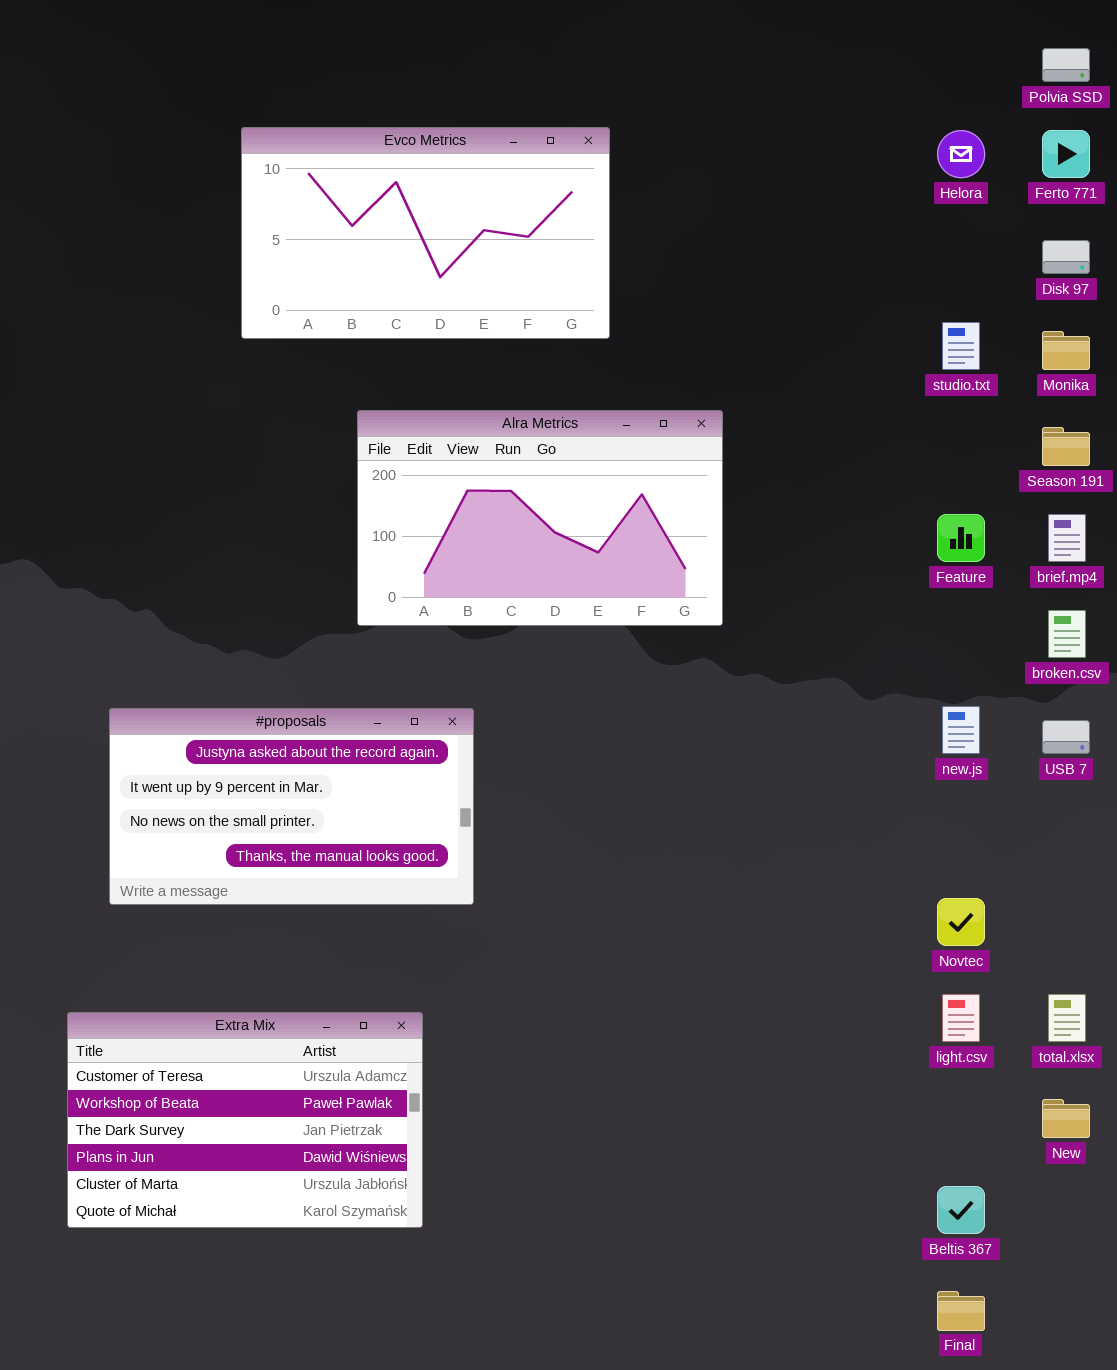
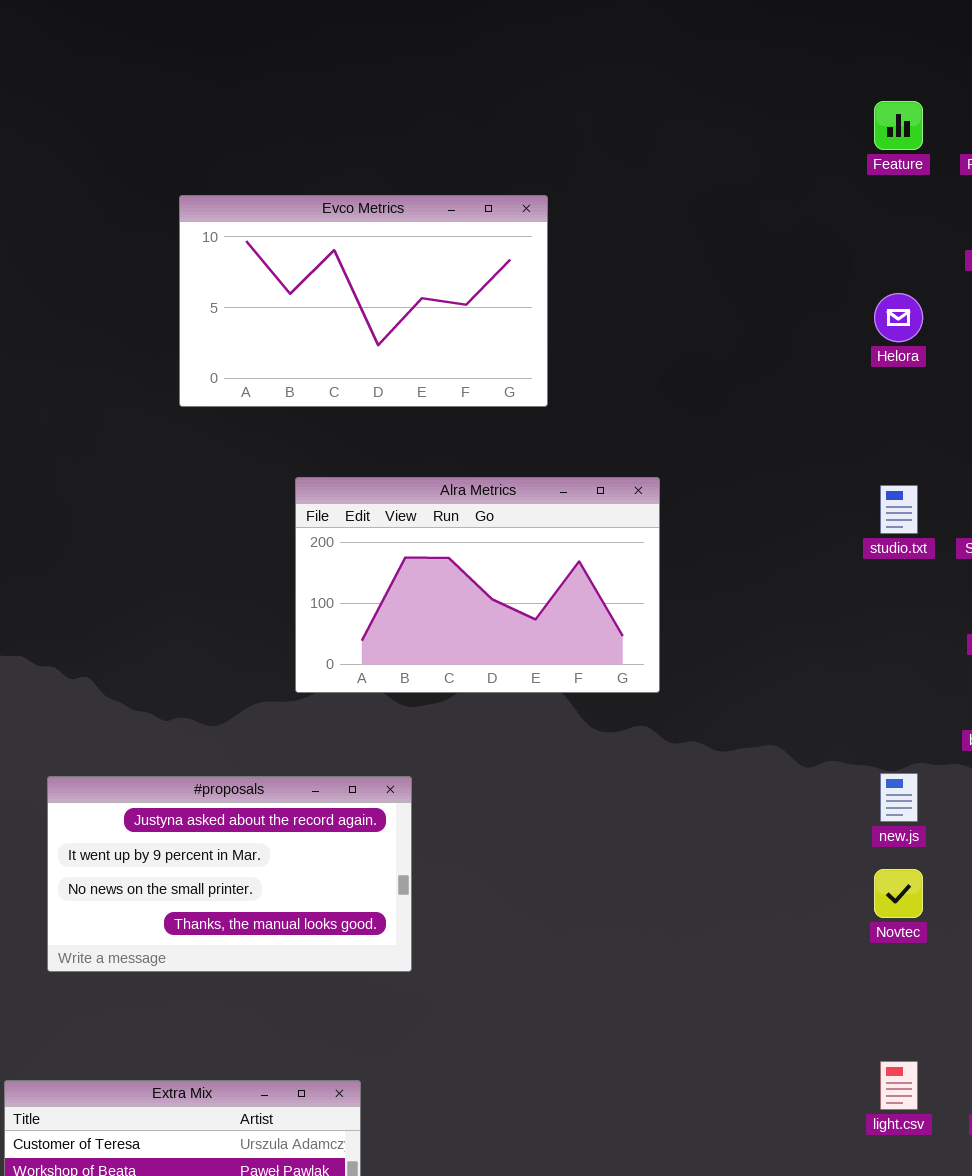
Helora: [937,130,985,178] -> [874,293,923,342], moved
studio.txt: [942,322,980,370] -> [880,485,918,534], moved
Feature: [937,514,985,562] -> [874,101,923,150], moved
Novtec: [937,898,985,946] -> [874,869,923,918], moved

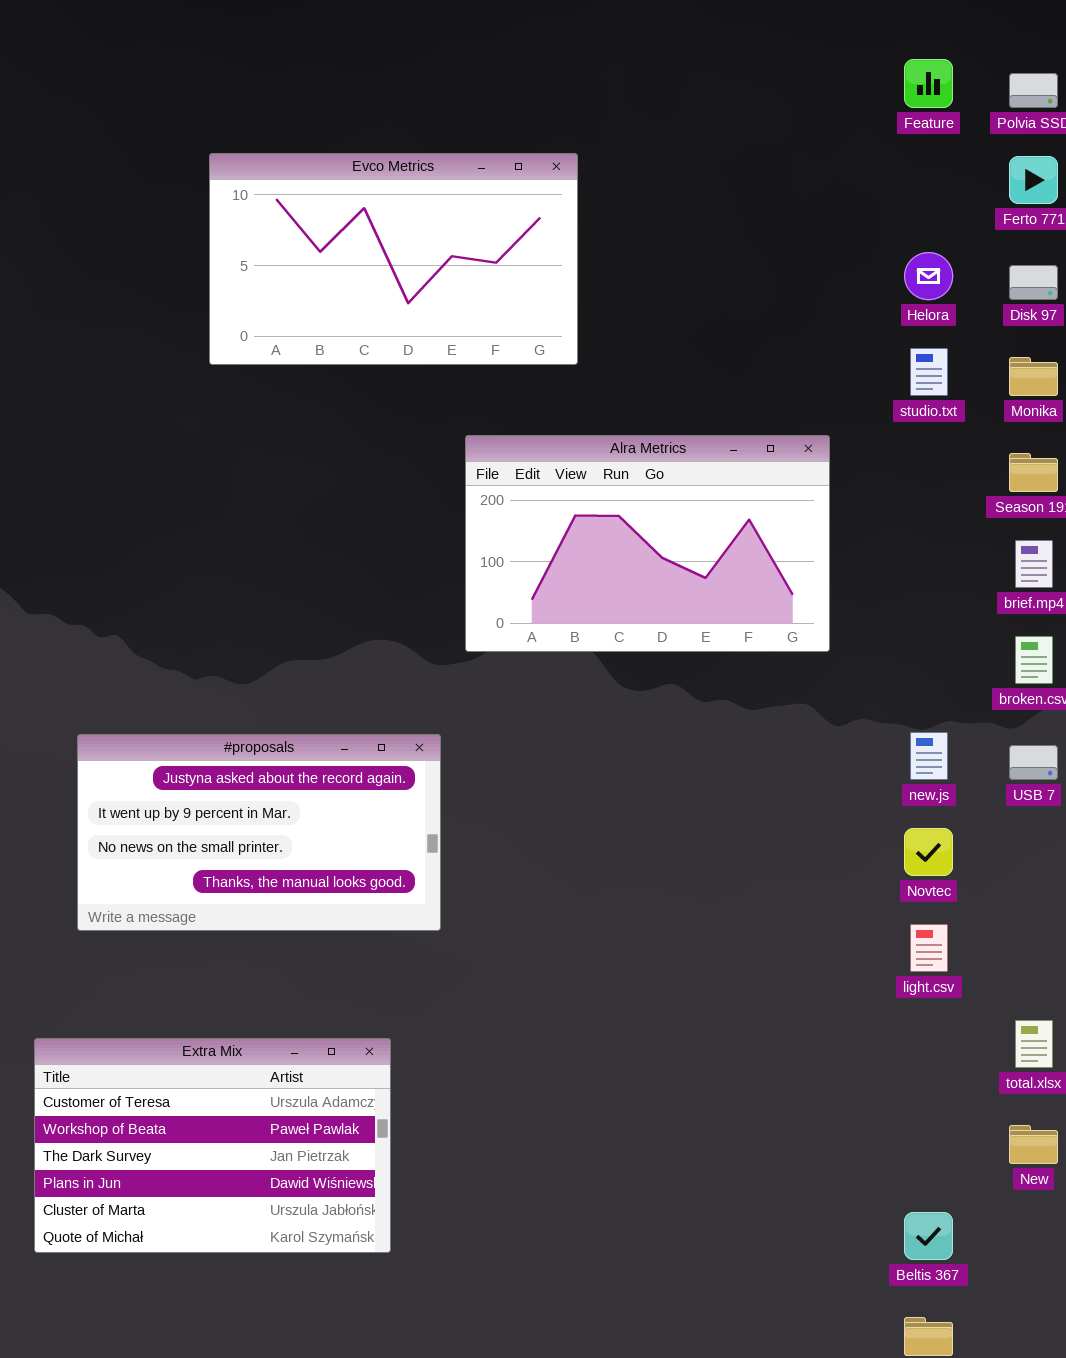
Alra Metrics: [295,477,660,693] -> [465,435,830,652], moved
studio.txt: [880,485,918,534] -> [910,348,948,396], moved
light.csv: [880,1061,918,1110] -> [910,924,948,972], moved

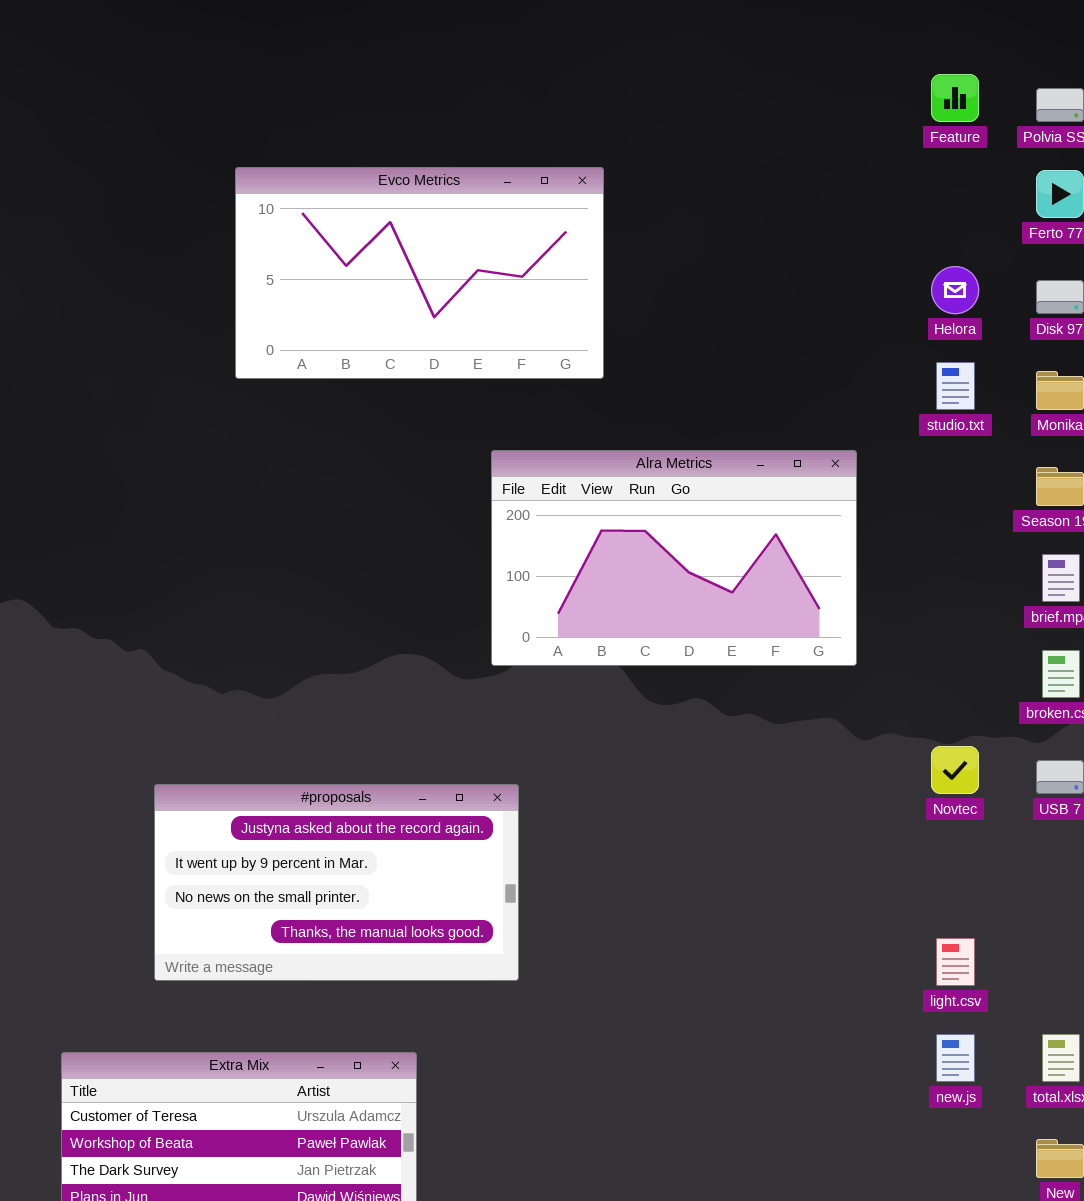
new.js: [910,732,948,780] -> [936,1034,975,1082], moved
#proposals: [77,734,441,931] -> [154,784,519,981], moved
Novtec: [904,828,953,876] -> [931,746,979,794], moved

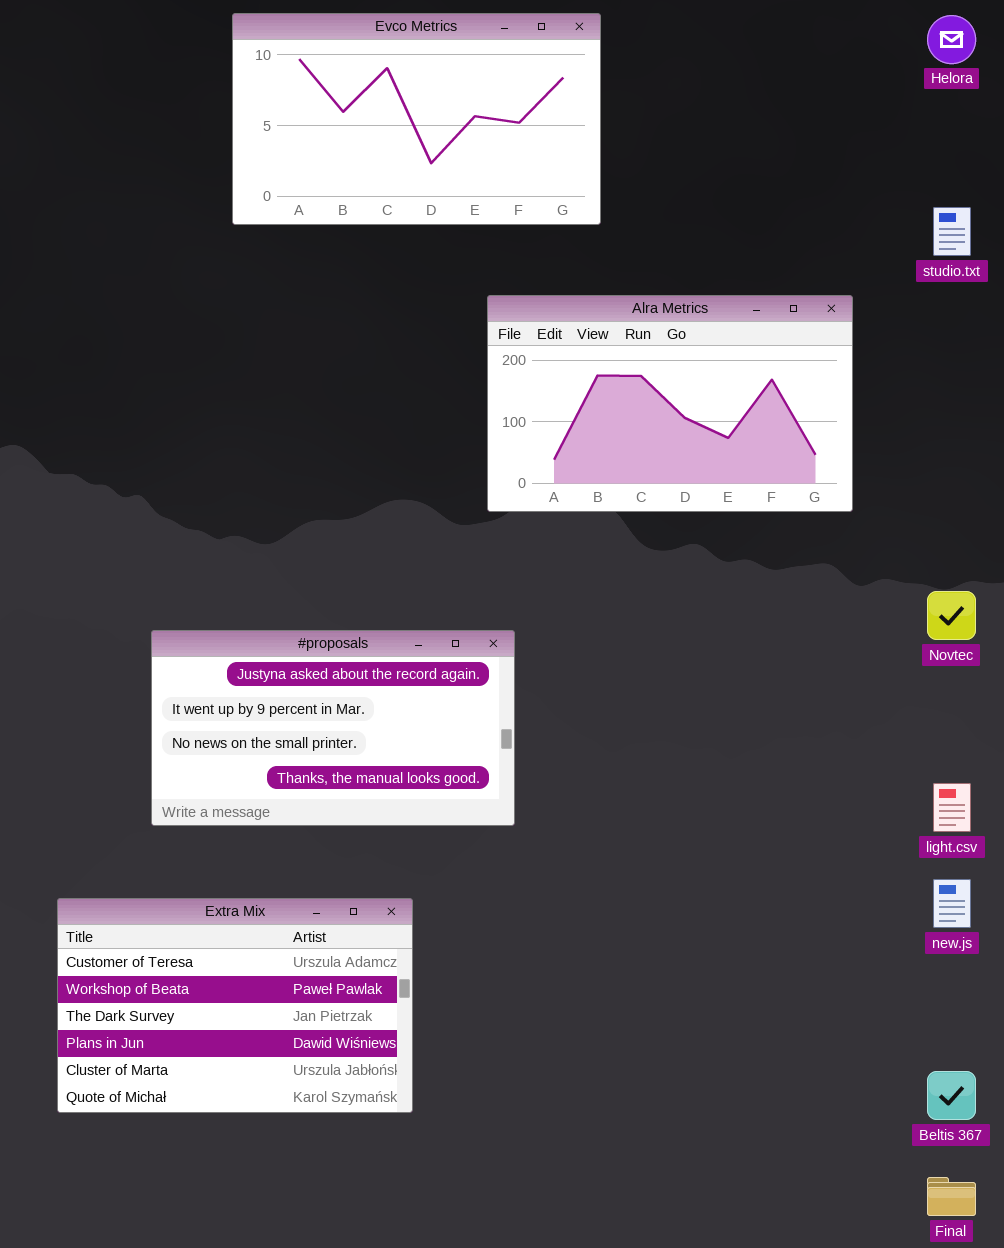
Helora: [931,266,979,314] -> [927,15,976,64], moved

